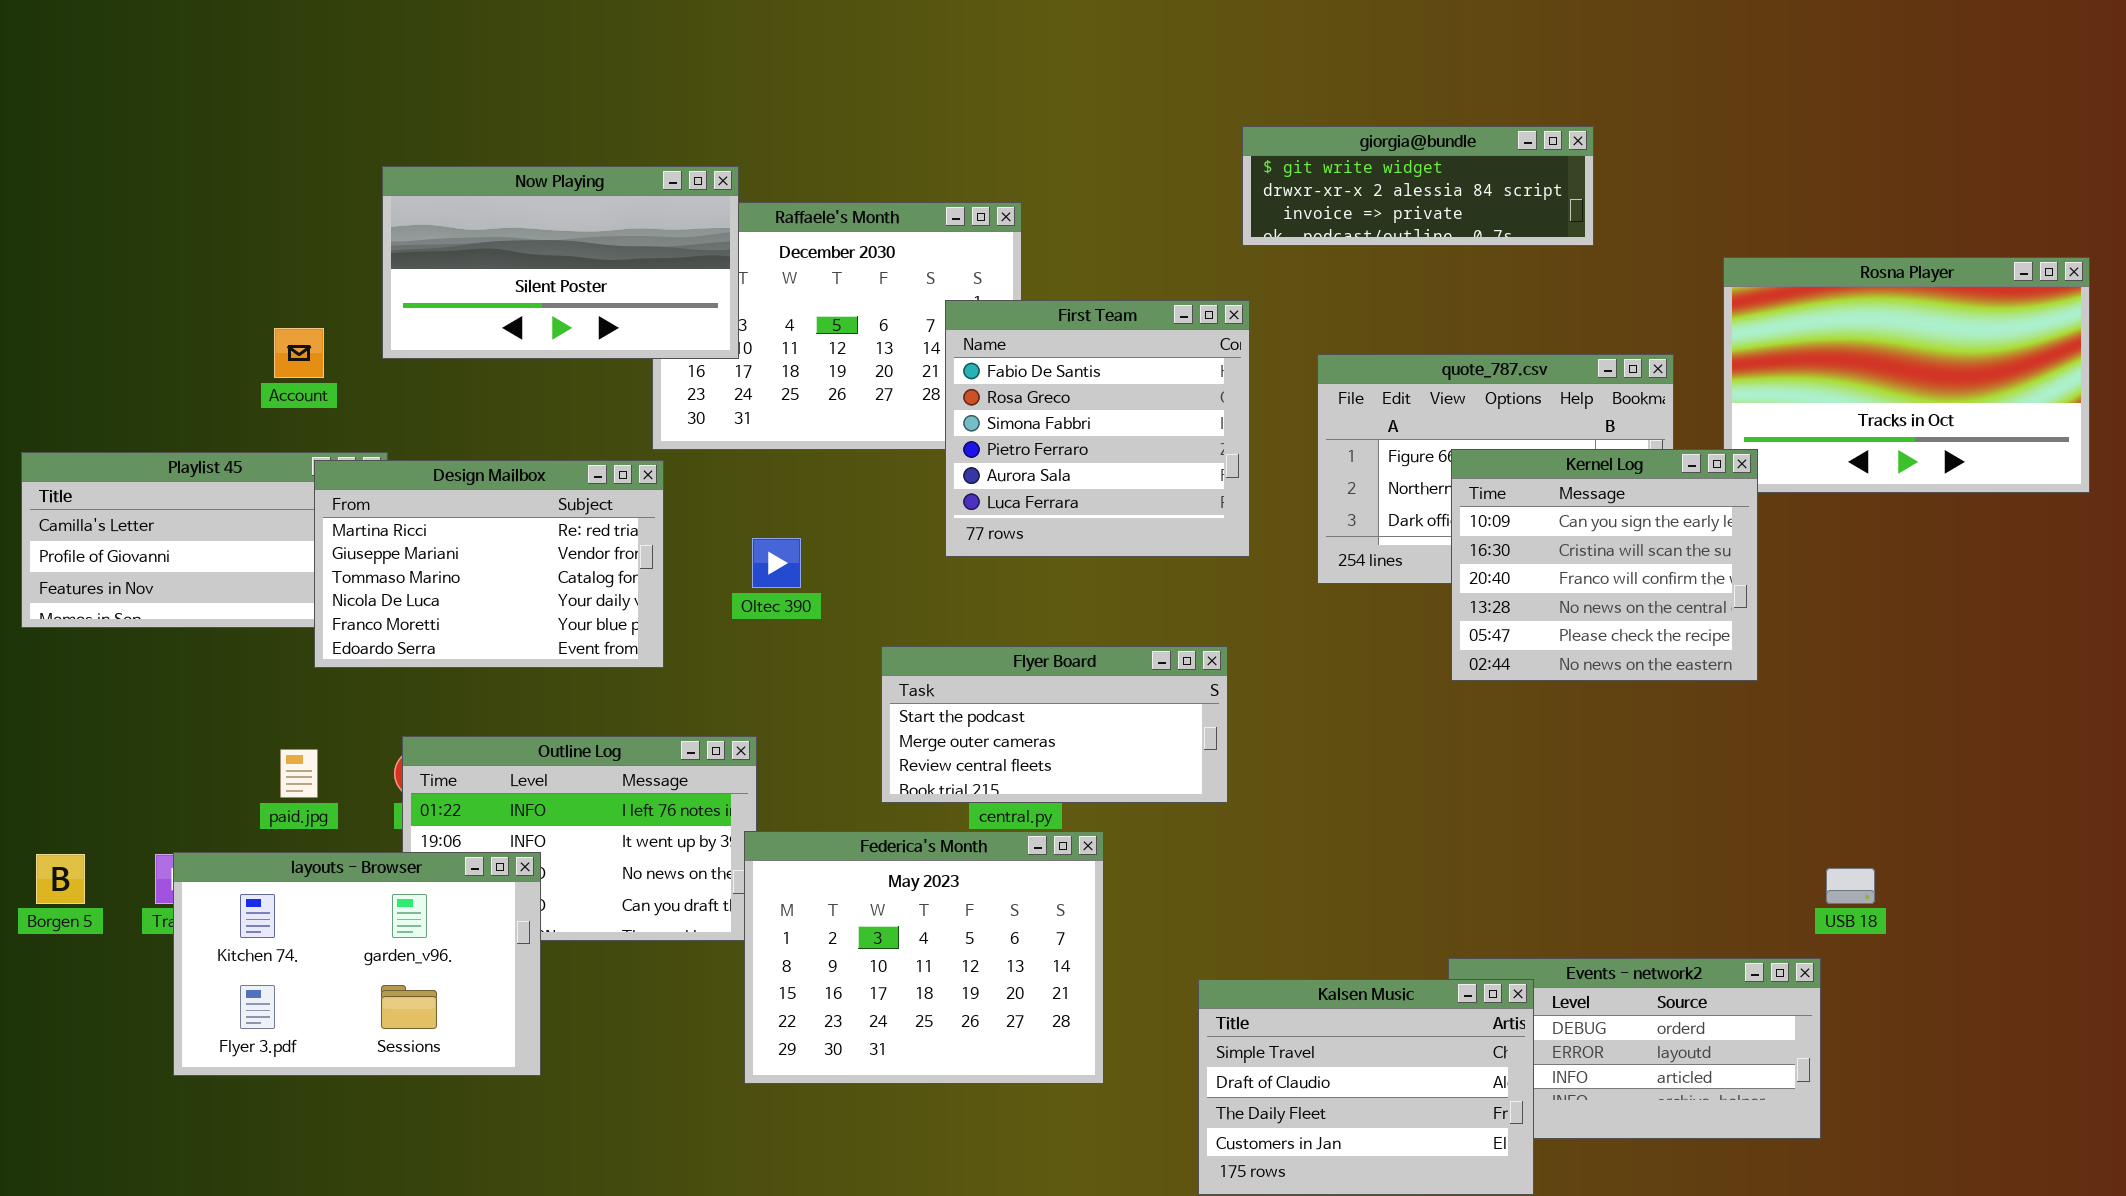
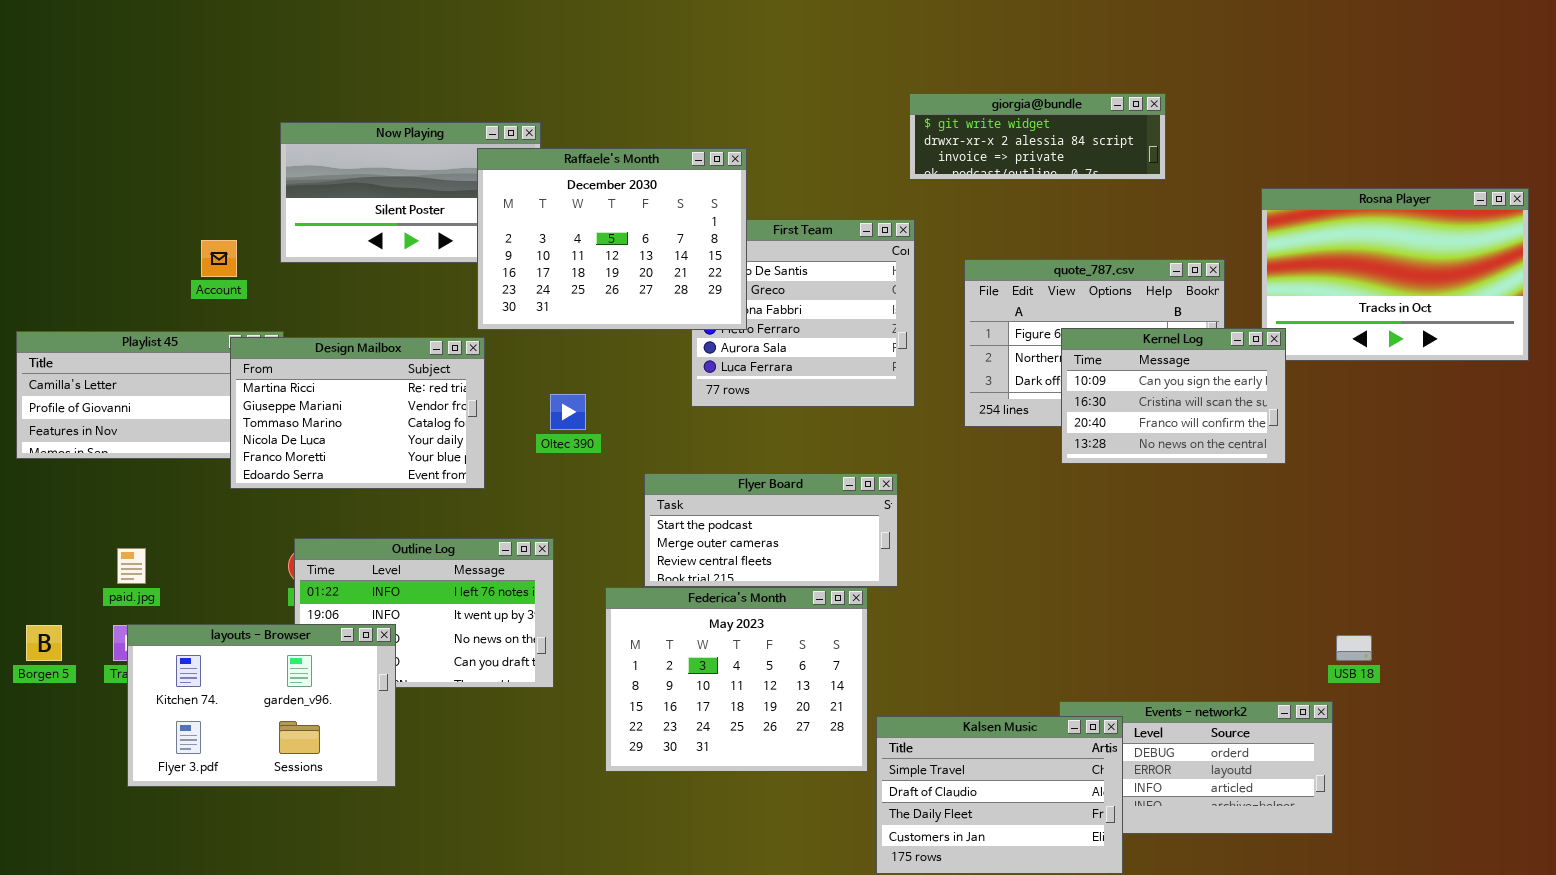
Raffaele's Month: [652,202,1022,450] -> [477,148,747,330], raised
Kernel Log: [1451,449,1758,681] -> [1061,328,1286,464], resized
paid.jpg: [280,749,318,798] -> [117,548,146,584], moved
Federica's Month: [744,831,1104,1084] -> [605,587,868,772], moved

